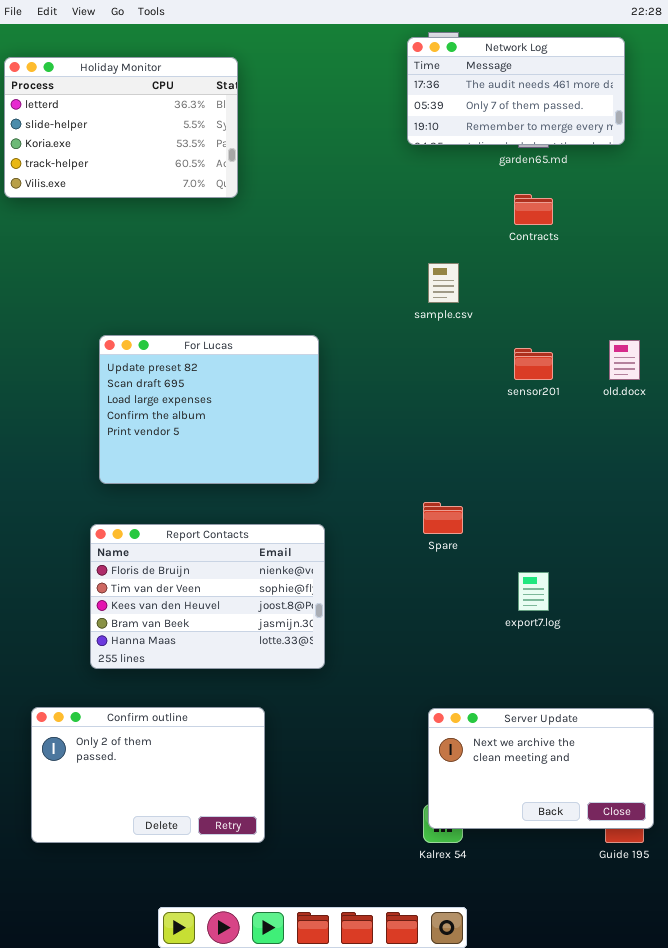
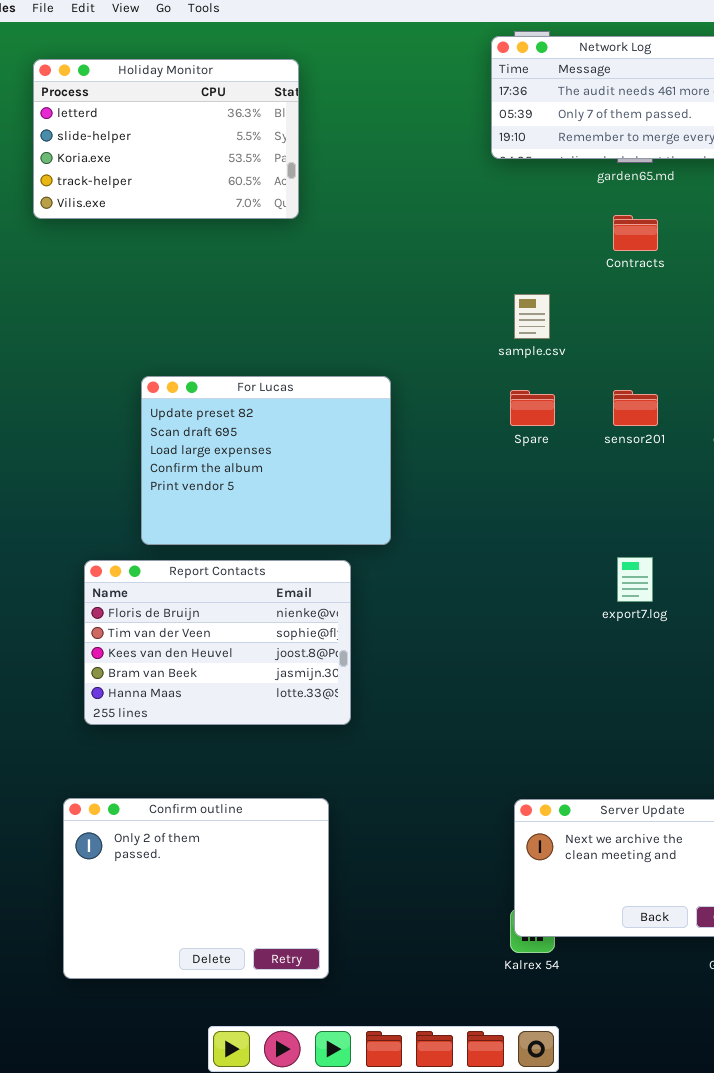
Spare: [423,502,463,534] -> [510,390,555,426], moved
Report Contacts: [90,524,325,669] -> [84,560,351,725], moved
export7.log: [518,572,549,611] -> [617,557,653,602], moved
Confirm outline: [31,707,265,843] -> [63,798,329,979], resized

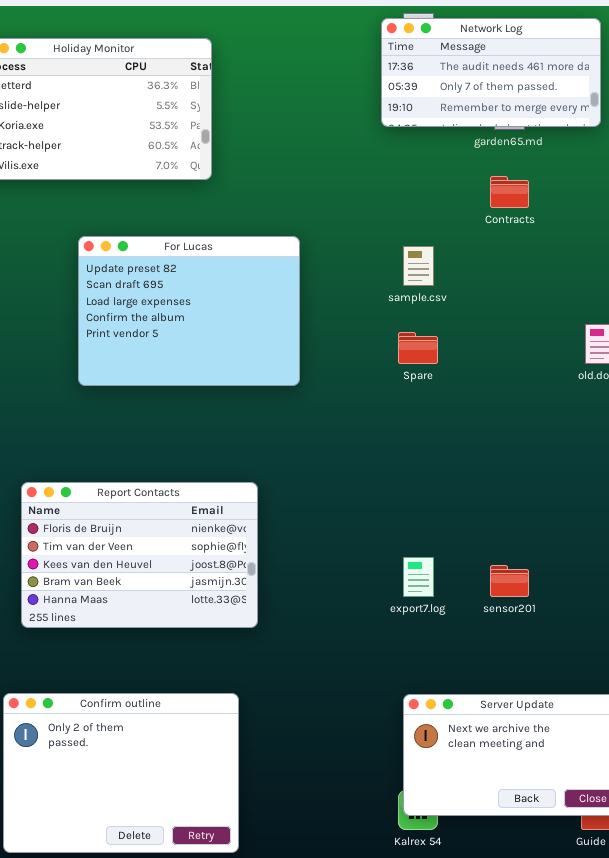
For Lucas: [141,376,391,545] -> [78,236,300,386], moved
sensor201: [613,390,658,426] -> [490,565,529,597], moved
export7.log: [617,557,653,602] -> [403,557,434,597], moved

